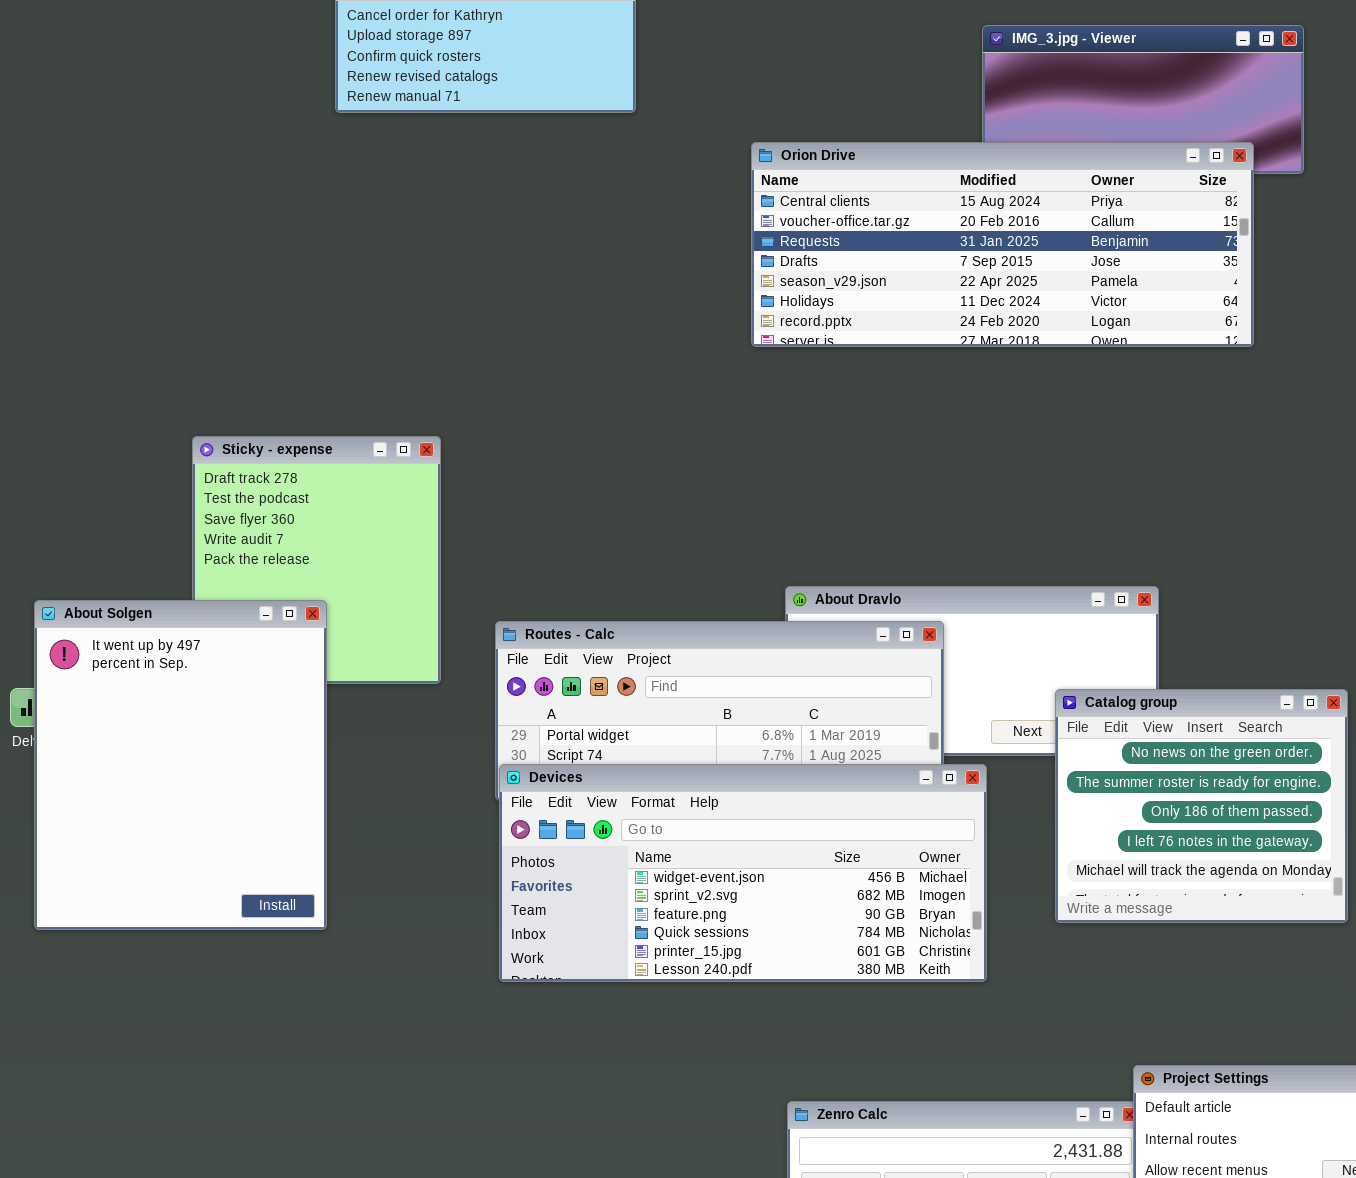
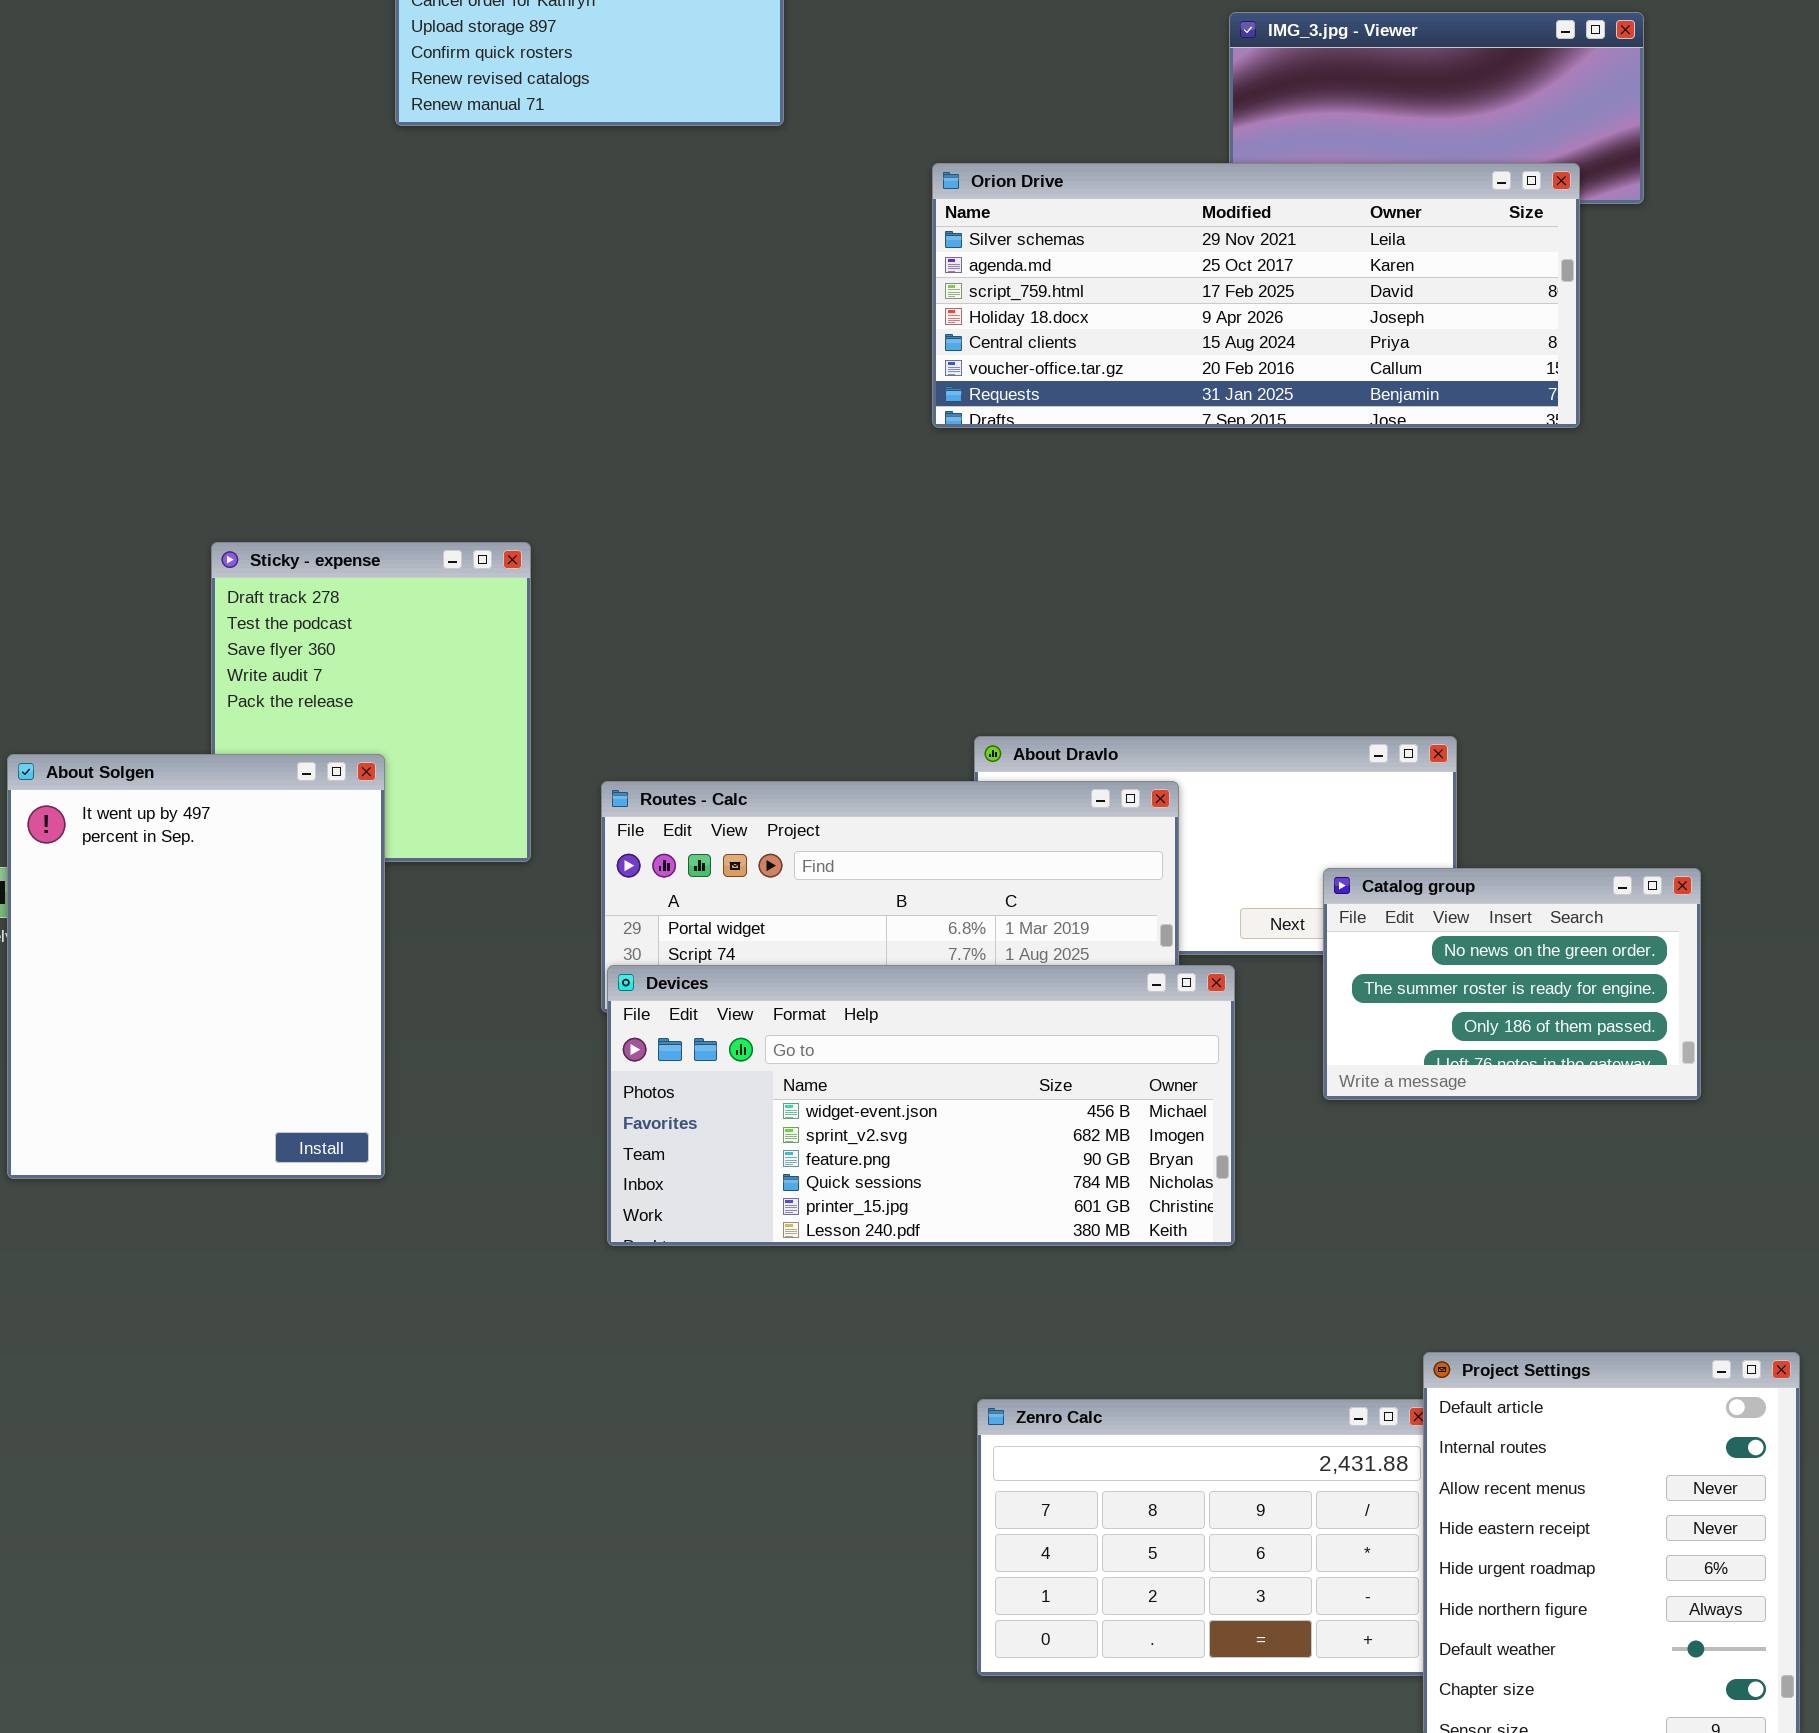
Orion Drive: [751,142,1254,347] -> [932,163,1580,428], scrolled up 4 rows
Catalog group: [1055,689,1348,923] -> [1323,868,1701,1100], resized

